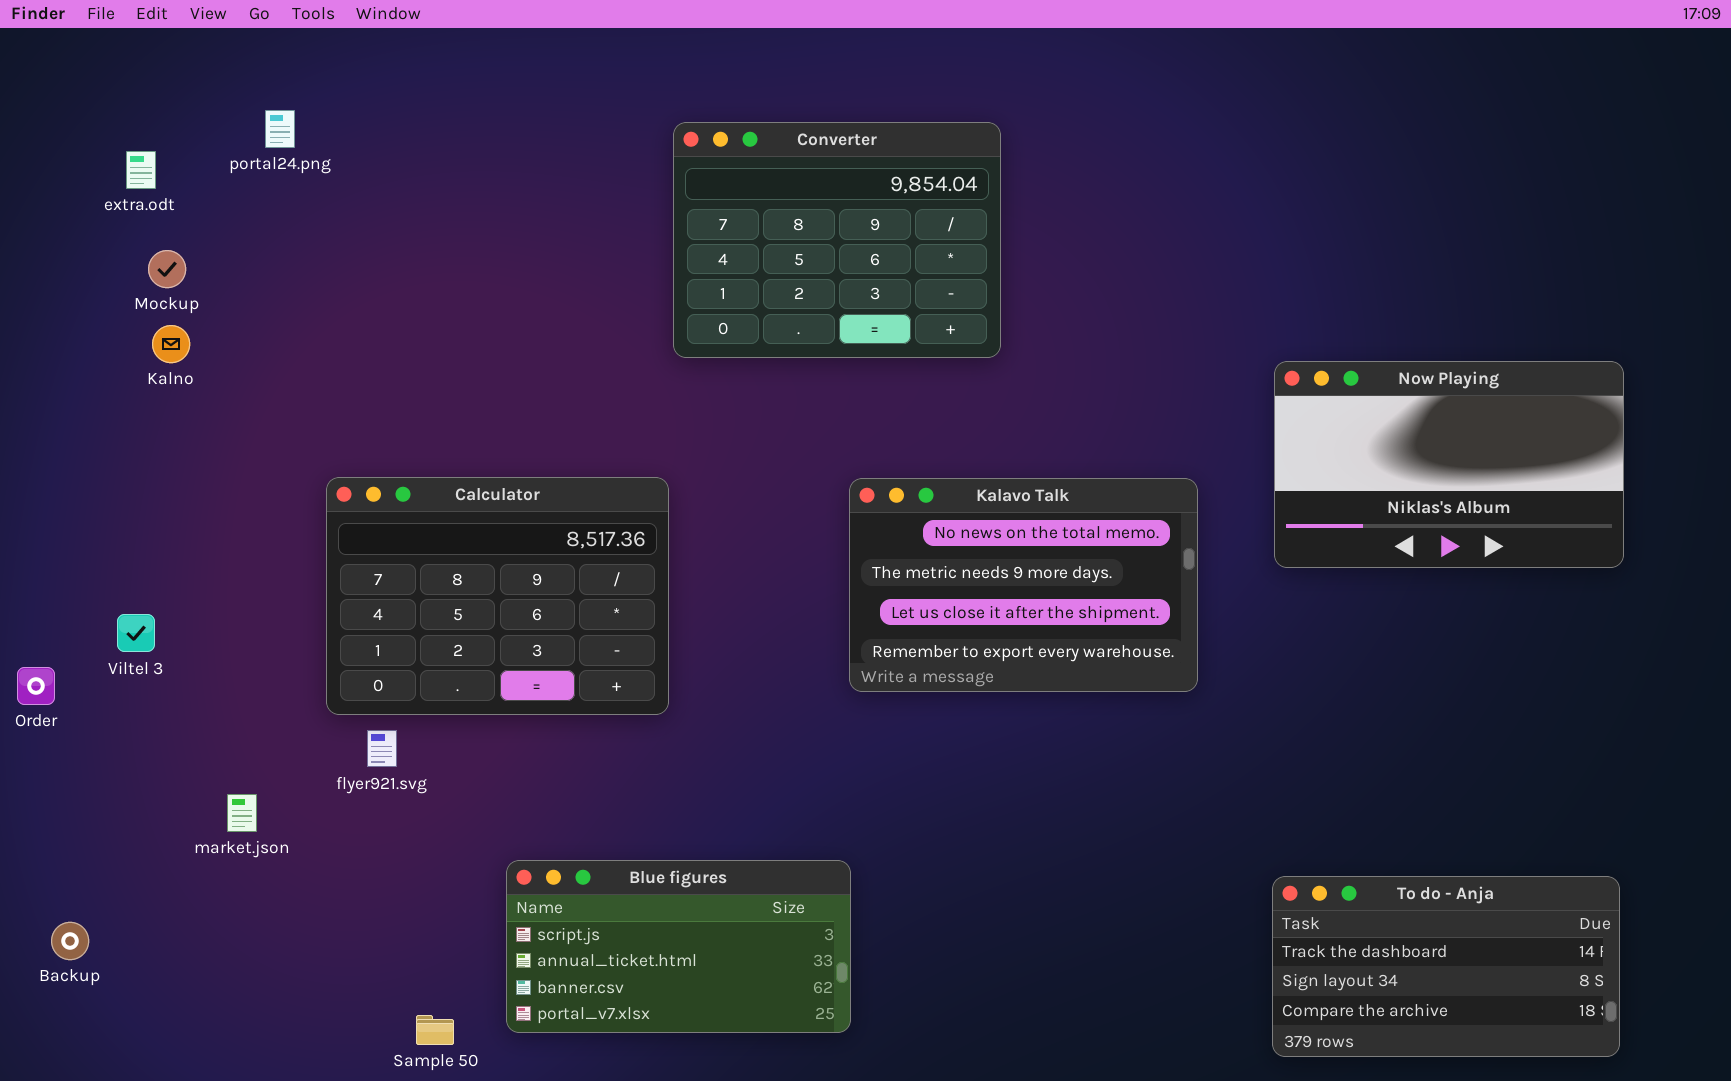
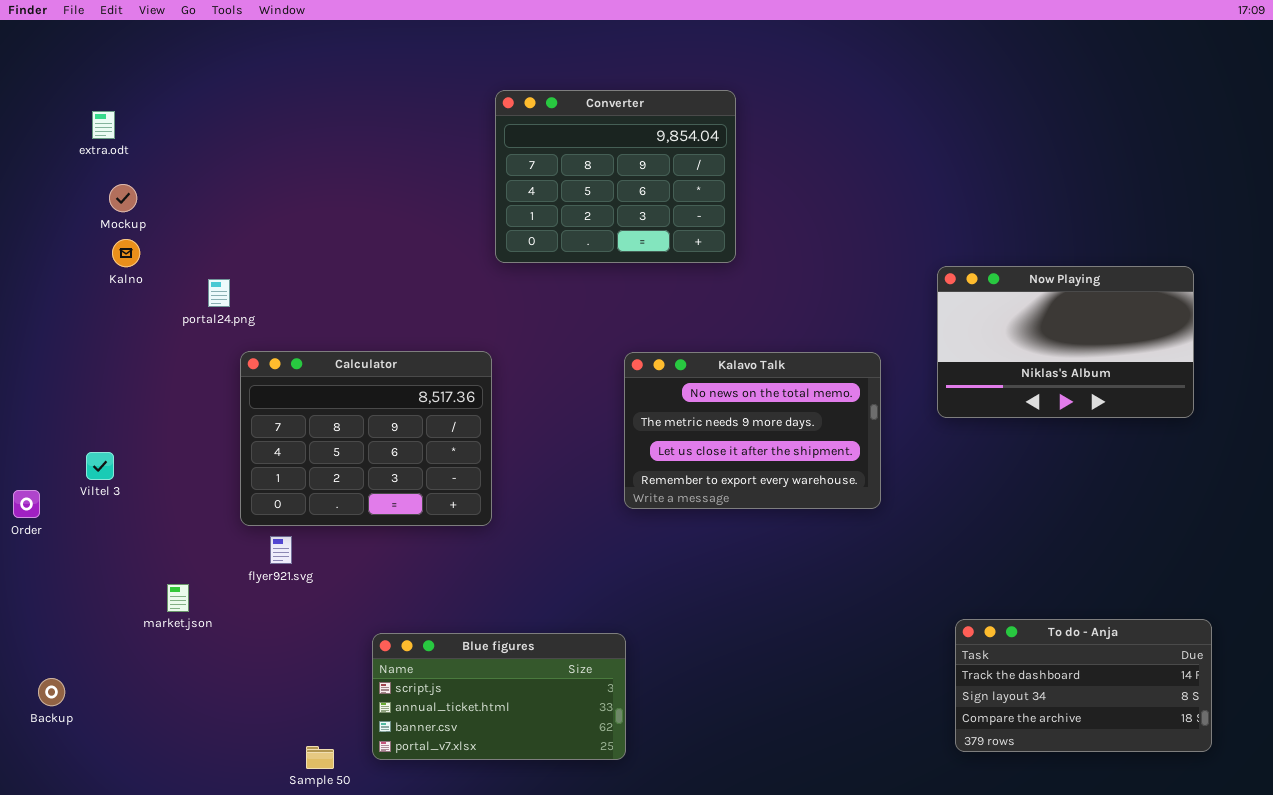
portal24.png: [265,110,295,148] -> [208,279,230,307], moved
To do - Anja: [1272,876,1620,1057] -> [955,619,1212,752], moved

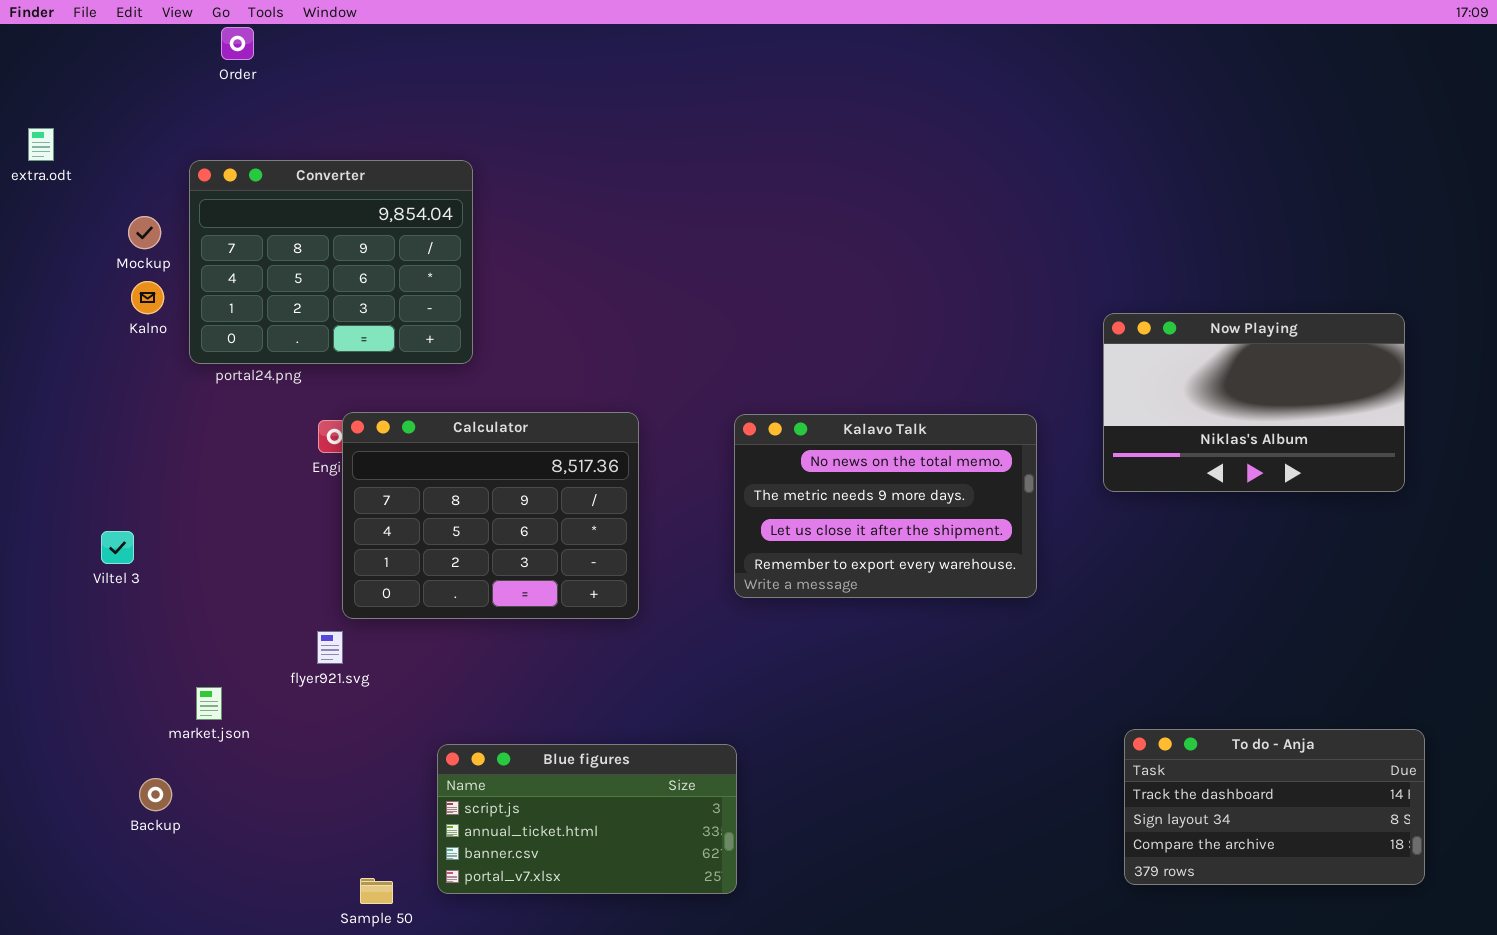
Converter: [495,90,736,263] -> [189,160,473,364], moved
extra.odt: [92,111,115,139] -> [28,128,54,161], moved
Calculator: [240,351,492,526] -> [342,412,639,619], moved
Order: [13,490,40,518] -> [221,27,254,60], moved
Backup: [38,678,65,706] -> [139,778,172,811], moved

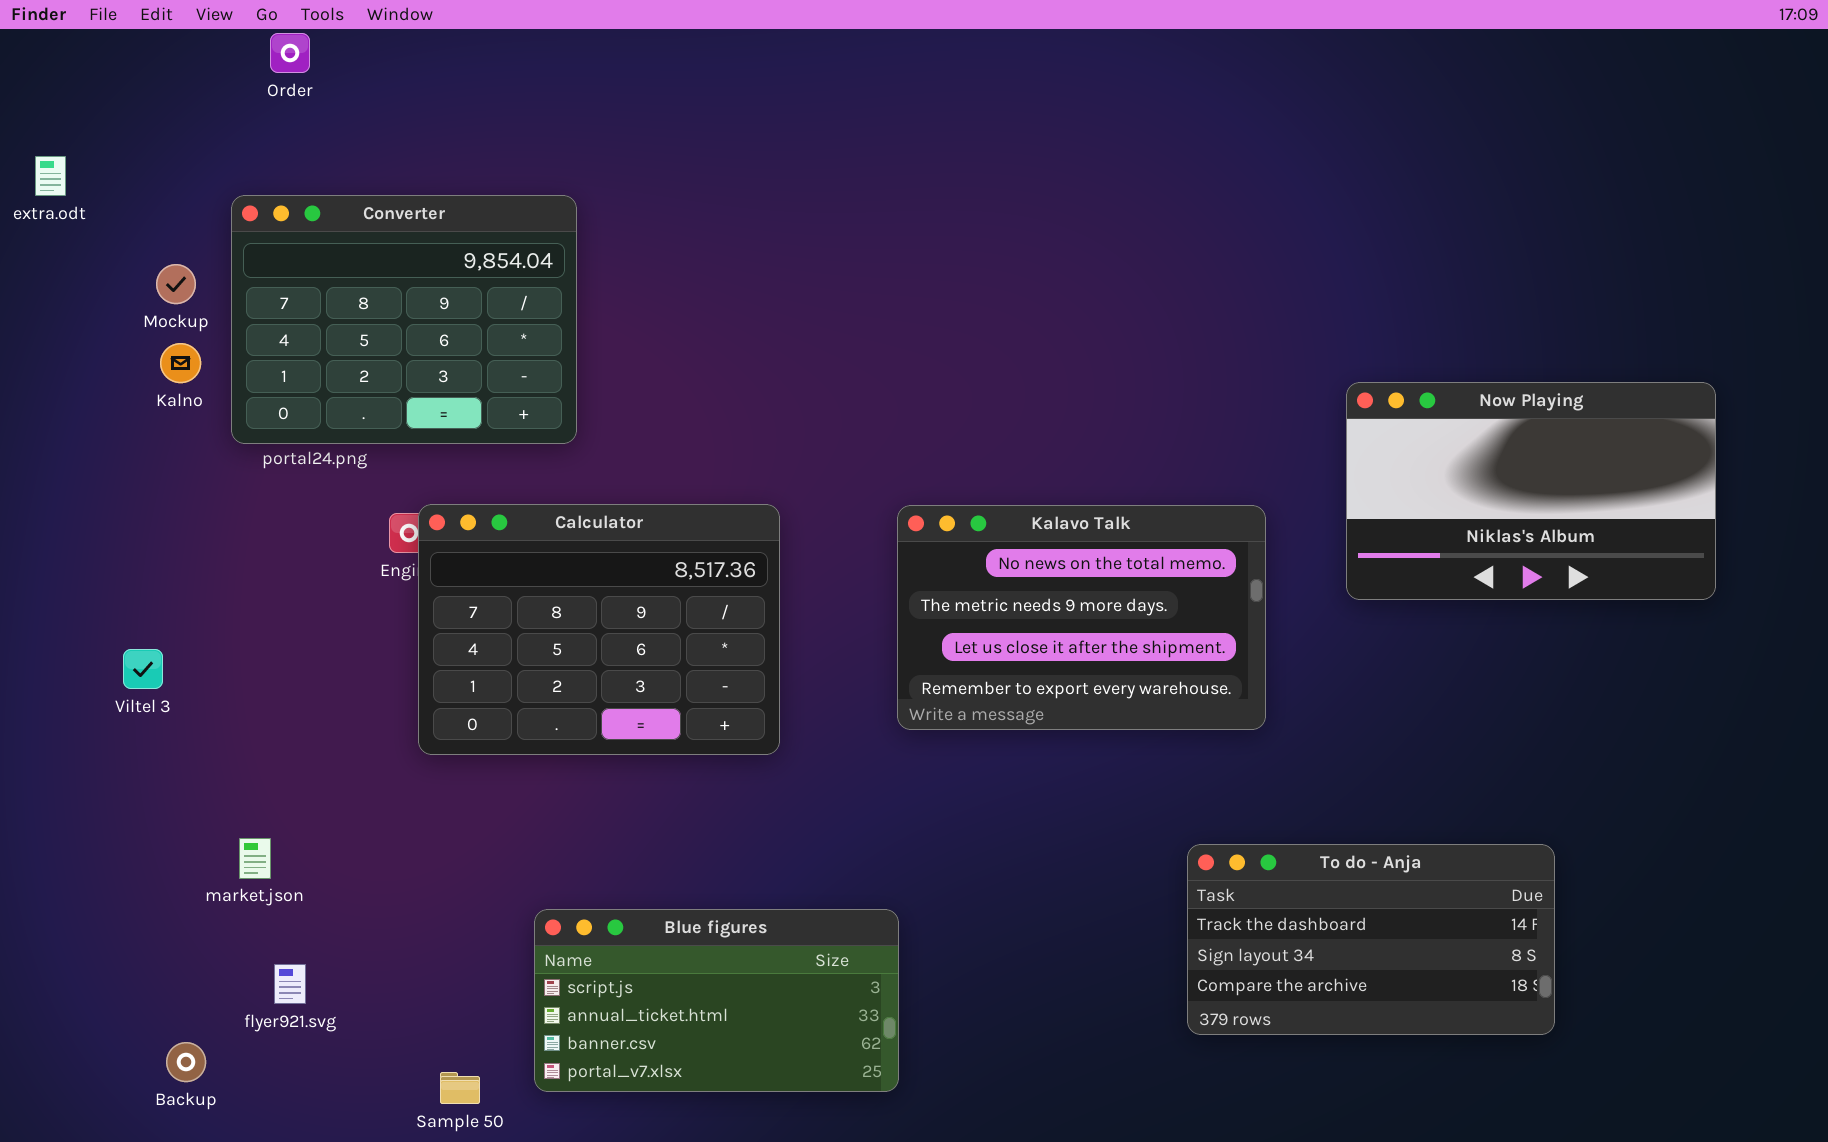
flyer921.svg: [317,631,343,664] -> [274,964,306,1004], moved
To do - Anja: [1124,729,1425,885] -> [1187,844,1555,1035], moved
Backup: [139,778,172,811] -> [166,1042,206,1082], moved

